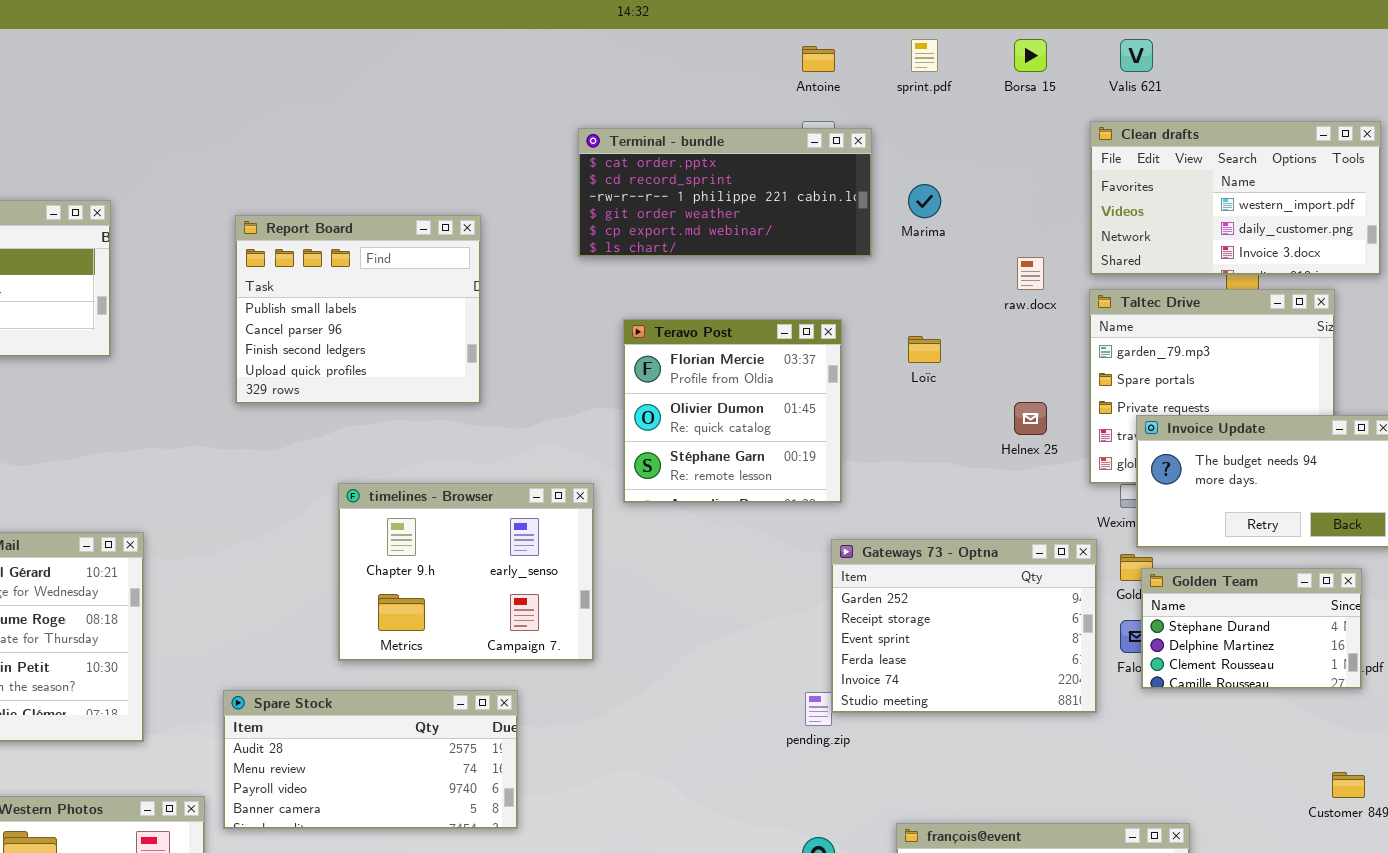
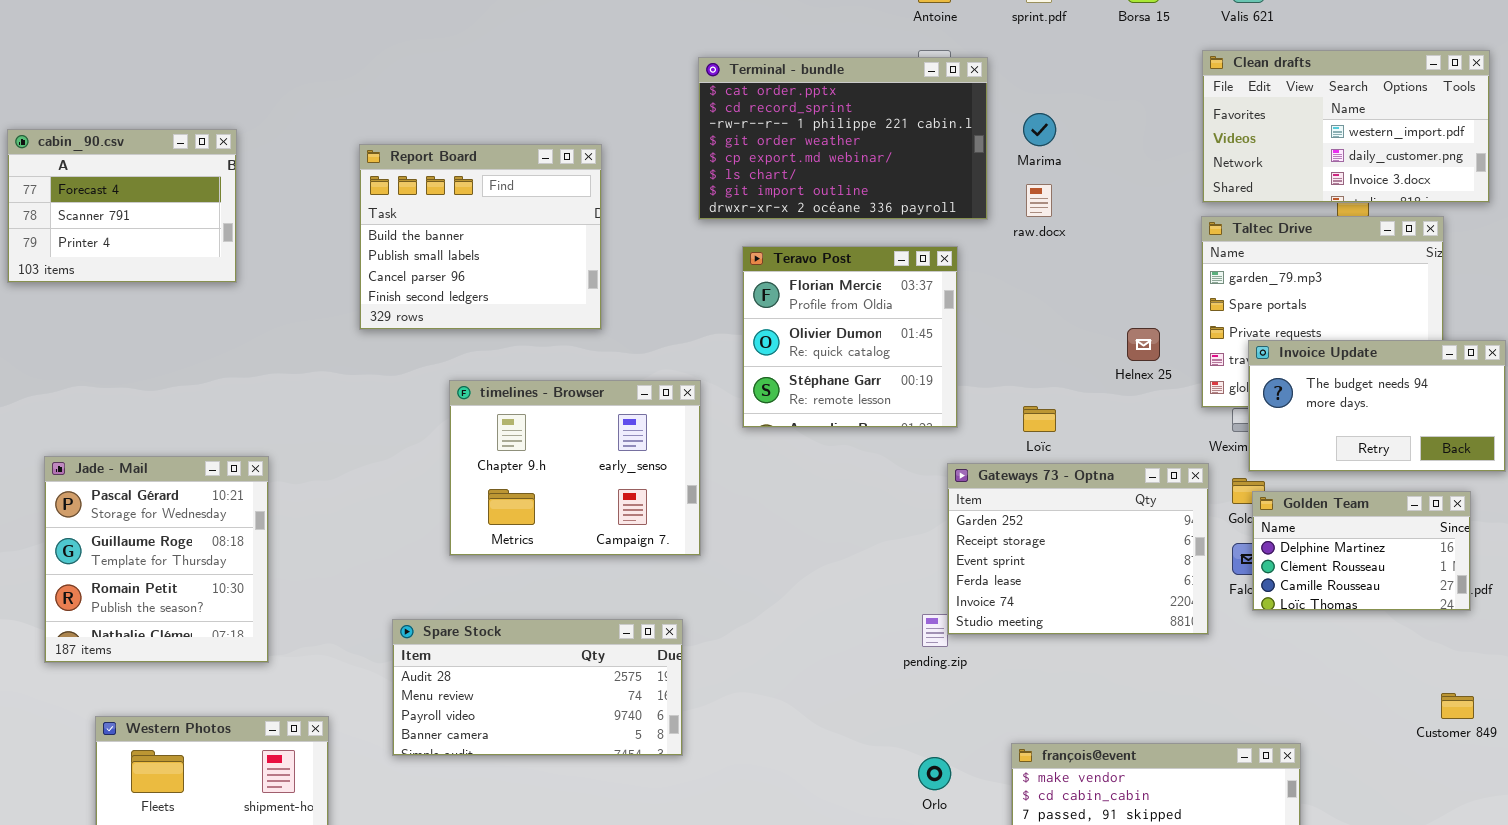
Terminal - bundle: [578,128,872,257] -> [698,57,988,220], resized
Report Board: [235,215,481,404] -> [359,144,602,330], scrolled up 1 row
raw.docx: [1017,257,1044,290] -> [1026,184,1052,217], moved
Loïc: [908,336,941,363] -> [1023,406,1056,432], moved
timelines - Browser: [338,483,594,661] -> [449,380,701,556], moved
Golden Team: [1141,568,1362,689] -> [1252,491,1471,611], scrolled down 1 row
Spare Stock: [223,690,518,829] -> [392,619,683,756], moved

